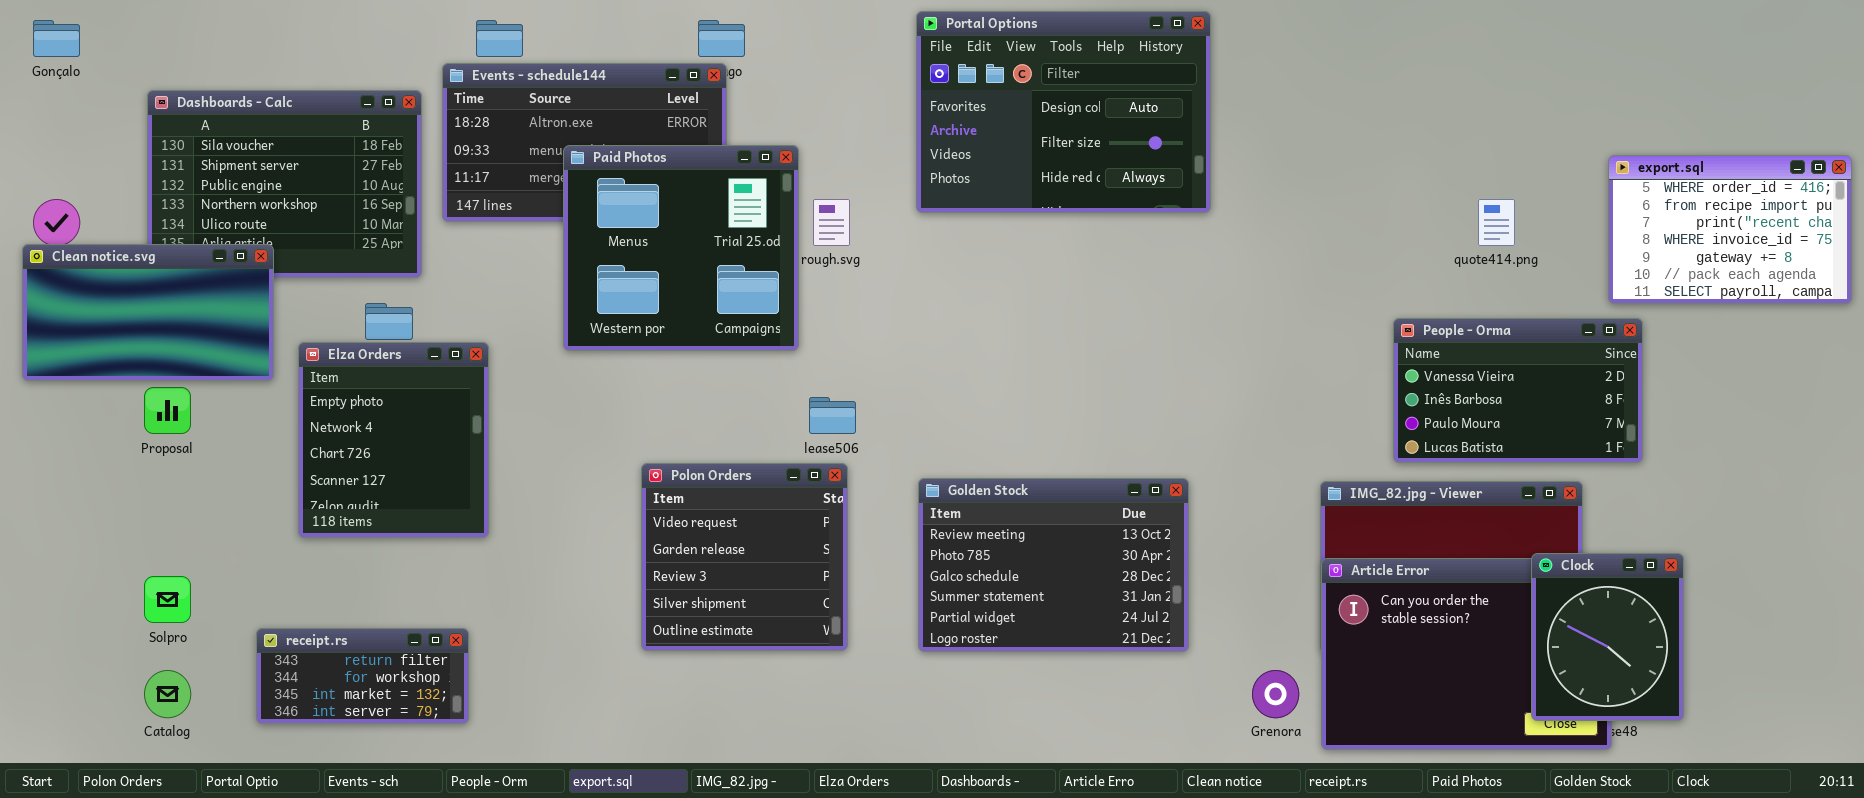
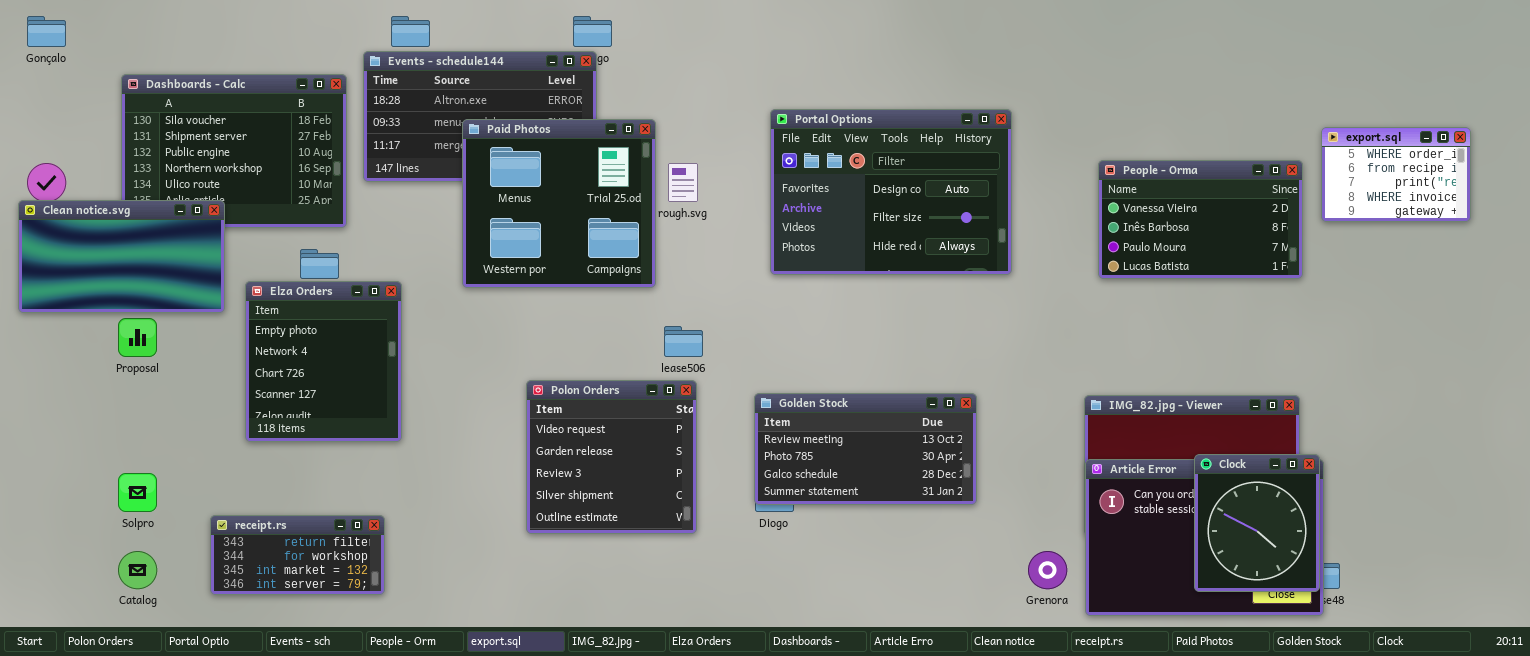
Portal Options: [916,11,1211,213] -> [770,109,1012,275], moved
export.sql: [1608,155,1852,304] -> [1321,127,1471,222], resized
People - Orma: [1393,318,1643,463] -> [1098,160,1303,279], moved
Golden Stock: [918,478,1189,652] -> [754,393,977,505], resized
Clock: [1531,553,1684,721] -> [1194,454,1320,592], moved

